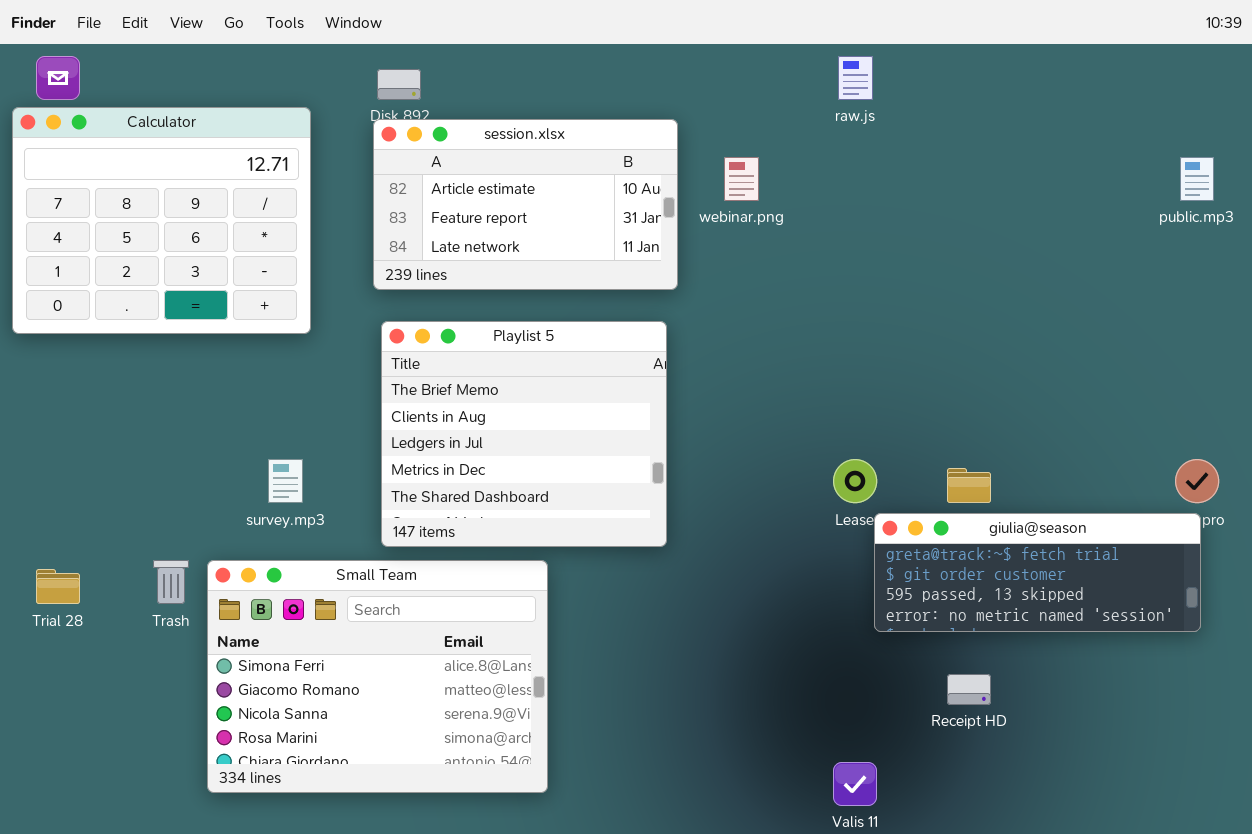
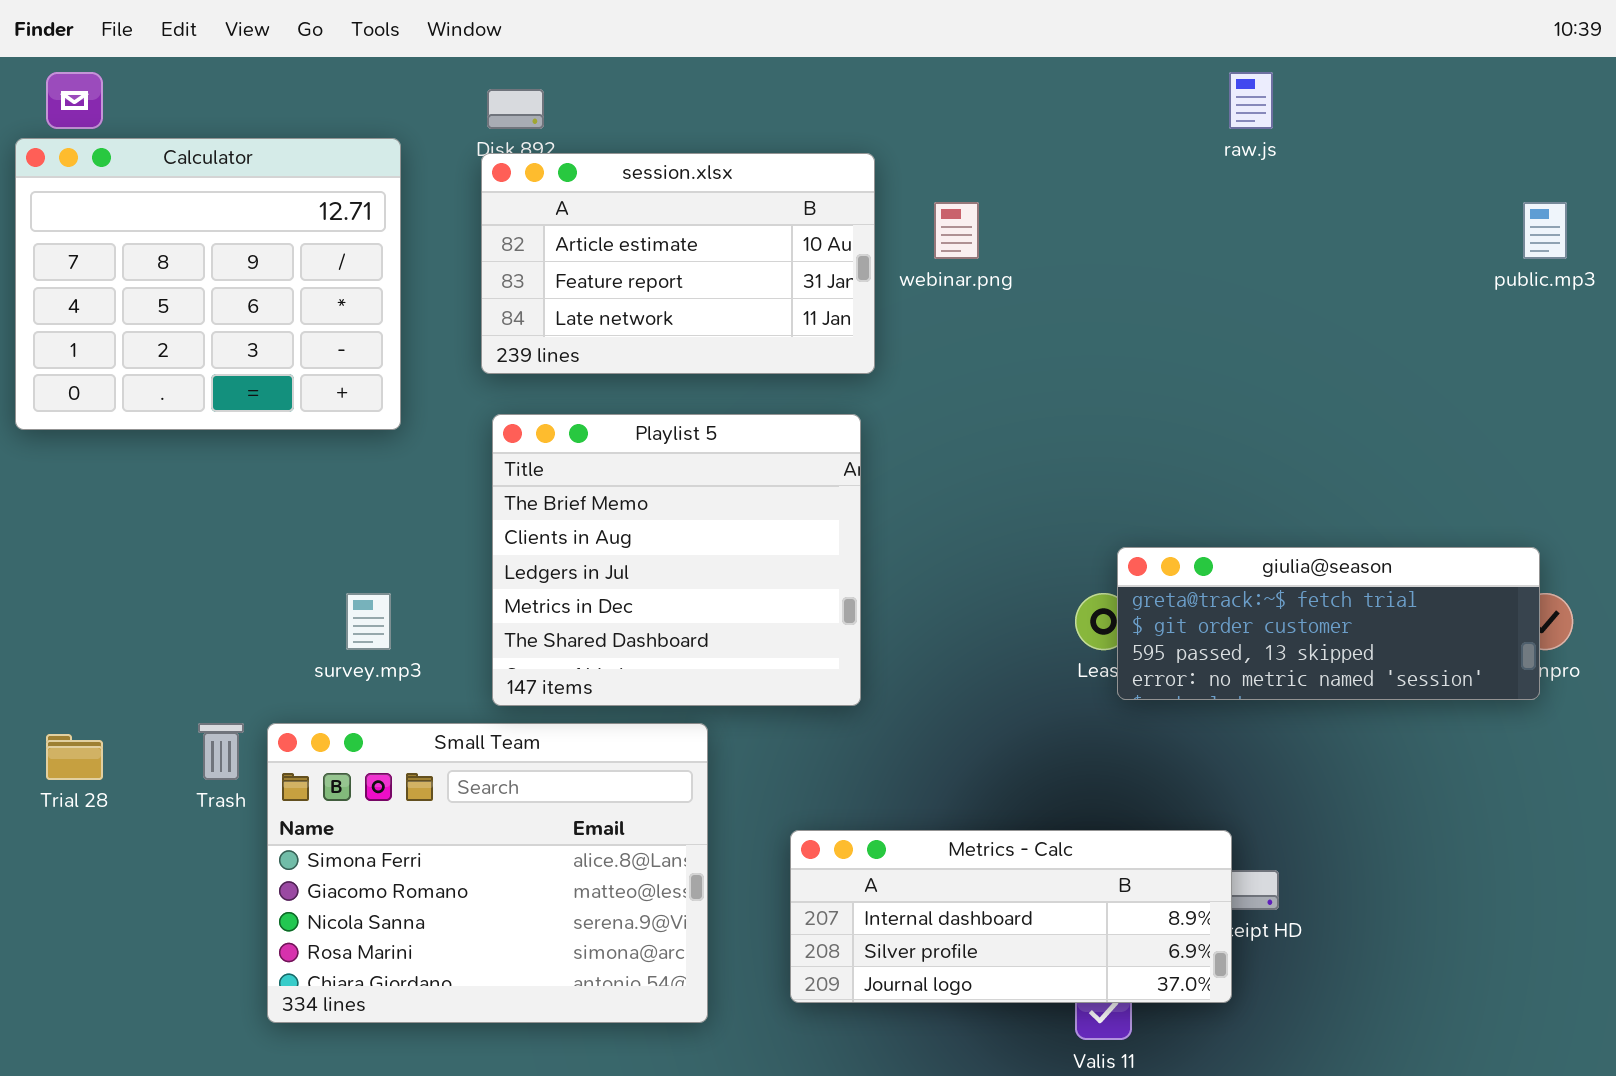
raw.js: [838,56,873,100] -> [1229,72,1273,129], moved
giulia@season: [874,513,1201,632] -> [1117,547,1540,700], moved
Metrics - Calc: none -> [790,830,1232,1003], opened

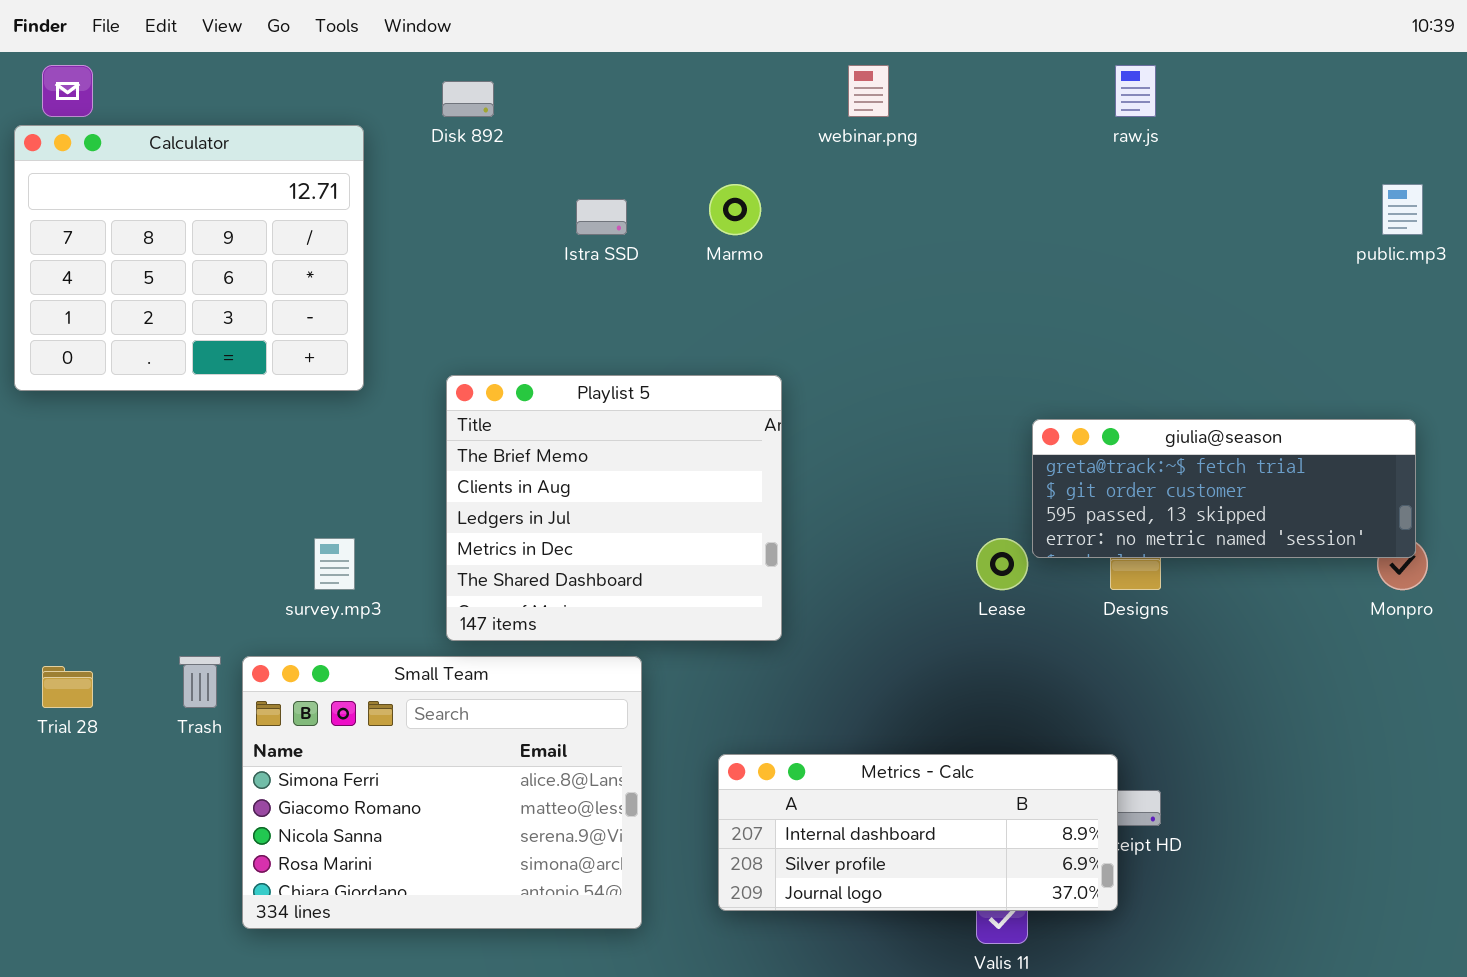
session.xlsx: [481,153,875,374] -> none, closed
webinar.png: [934,202,979,259] -> [848,65,889,117], moved
giulia@season: [1117,547,1540,700] -> [1032,419,1416,558], moved

